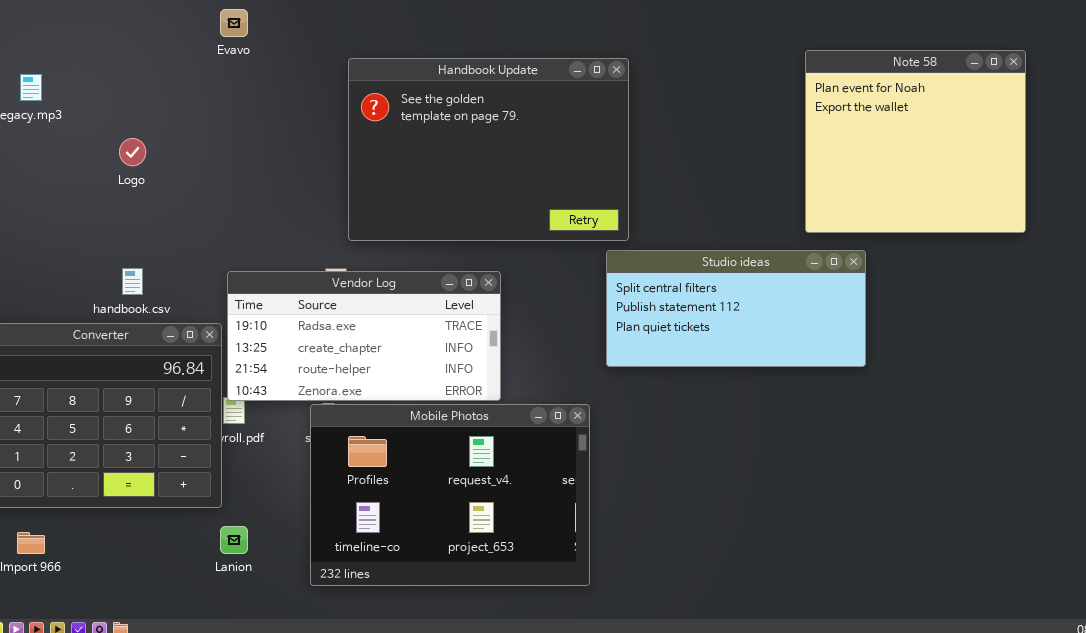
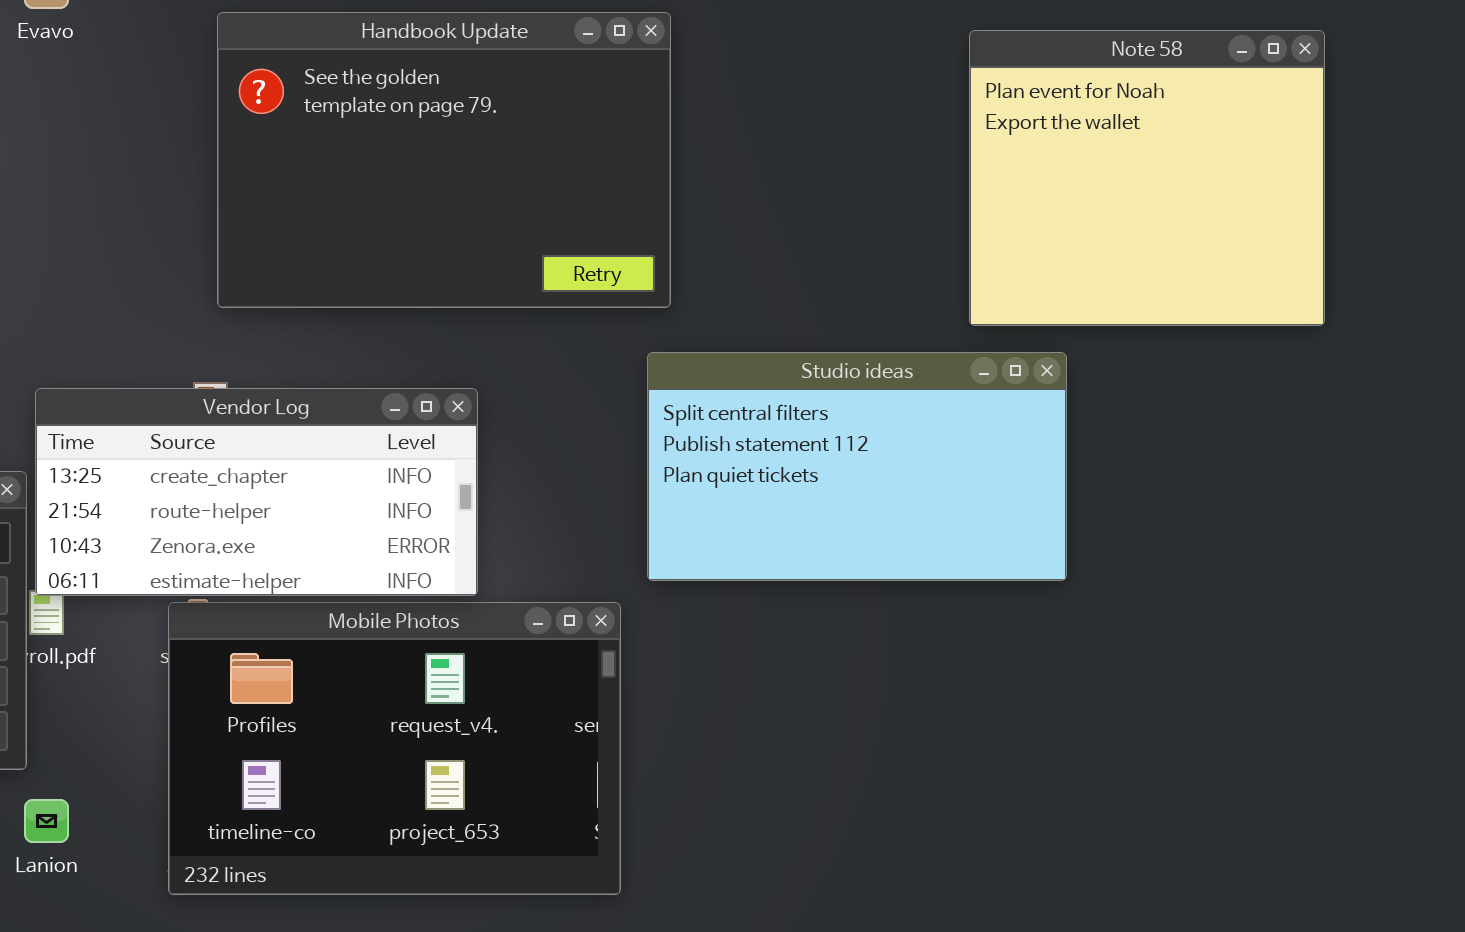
Handbook Update: [348,58,629,241] -> [217,12,671,308], moved
Studio ideas: [606,250,866,367] -> [647,352,1067,581], resized
Vendor Log: [227,271,501,401] -> [35,388,478,596], scrolled down 1 row

